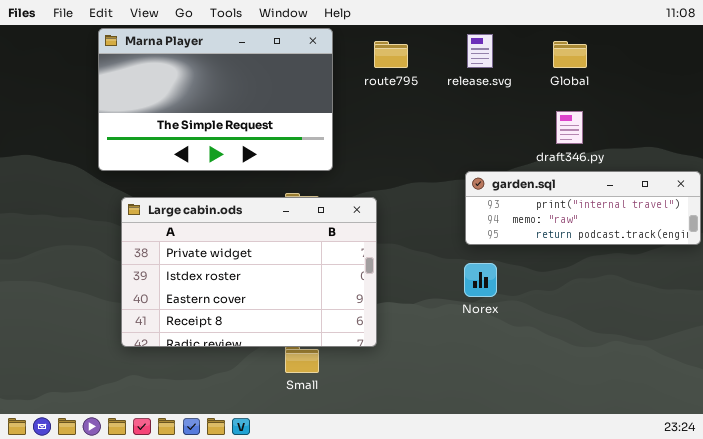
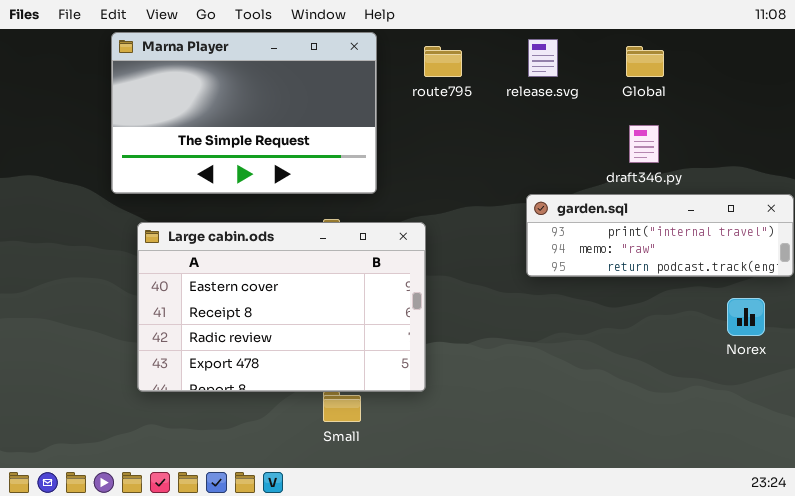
Large cabin.ods: [121,197,377,347] -> [137,222,426,392], scrolled down 2 rows
Norex: [464,263,497,297] -> [727,298,765,336], moved

